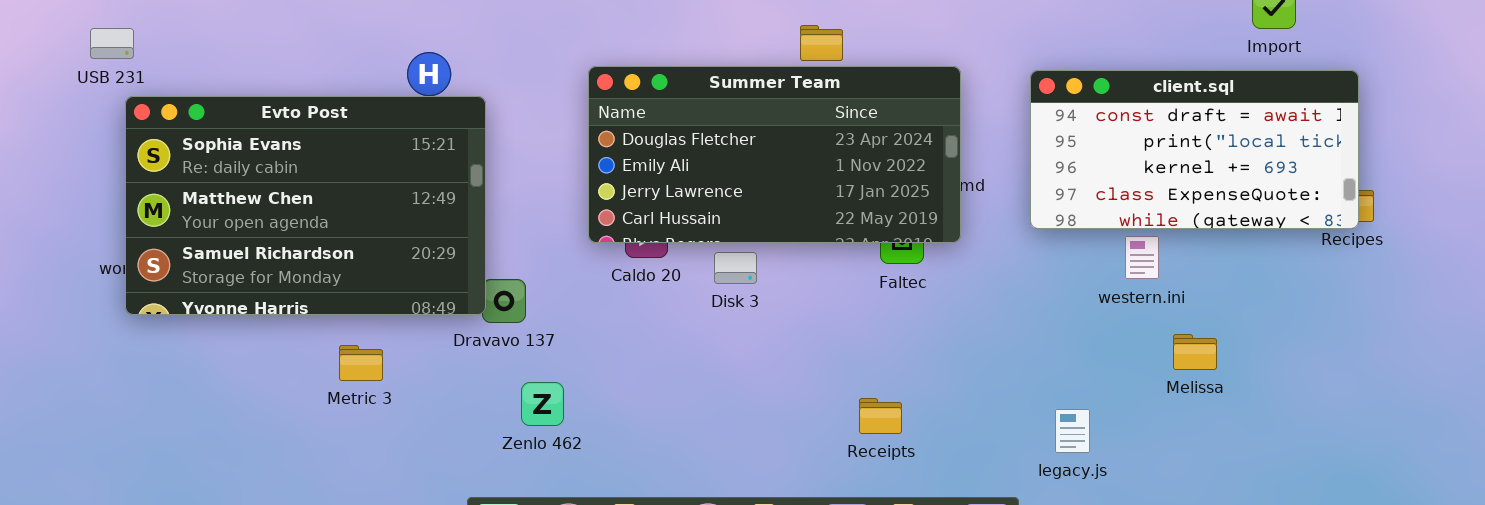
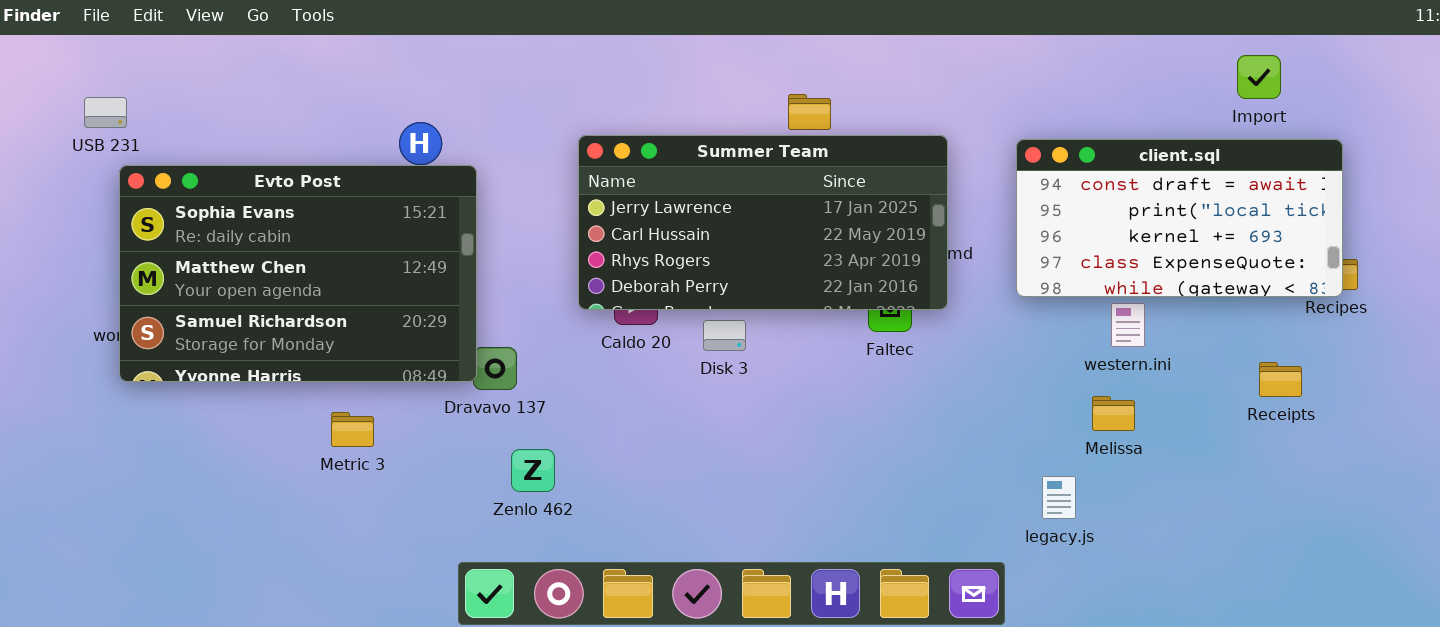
Summer Team: [588,66,961,243] -> [578,135,948,310], scrolled down 2 rows
Melissa: [1173,334,1217,370] -> [1092,396,1135,431], moved
Receipts: [859,398,902,434] -> [1259,362,1302,397], moved

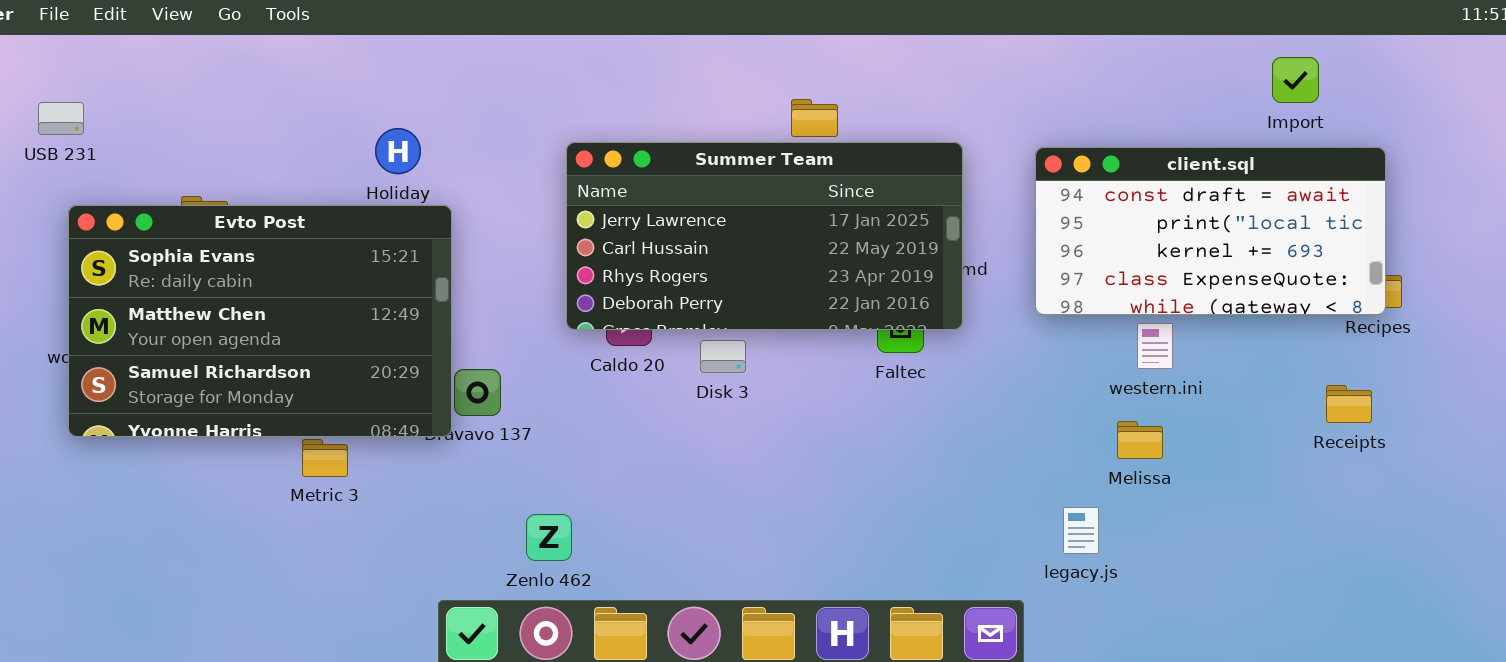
Evto Post: [119,165,477,382] -> [68,205,452,437], moved
Receipts: [1259,362,1302,397] -> [1326,385,1372,423], moved
Zenlo 462: [511,449,555,492] -> [526,514,572,561], moved

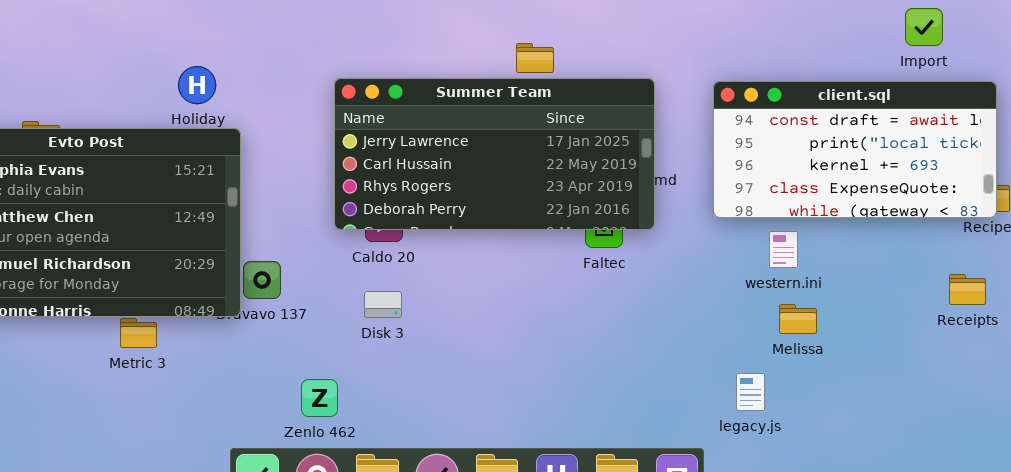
western.ini: [1137,323,1173,369] -> [769,231,798,268], moved
Disk 3: [700,340,746,373] -> [364,291,402,318], moved

